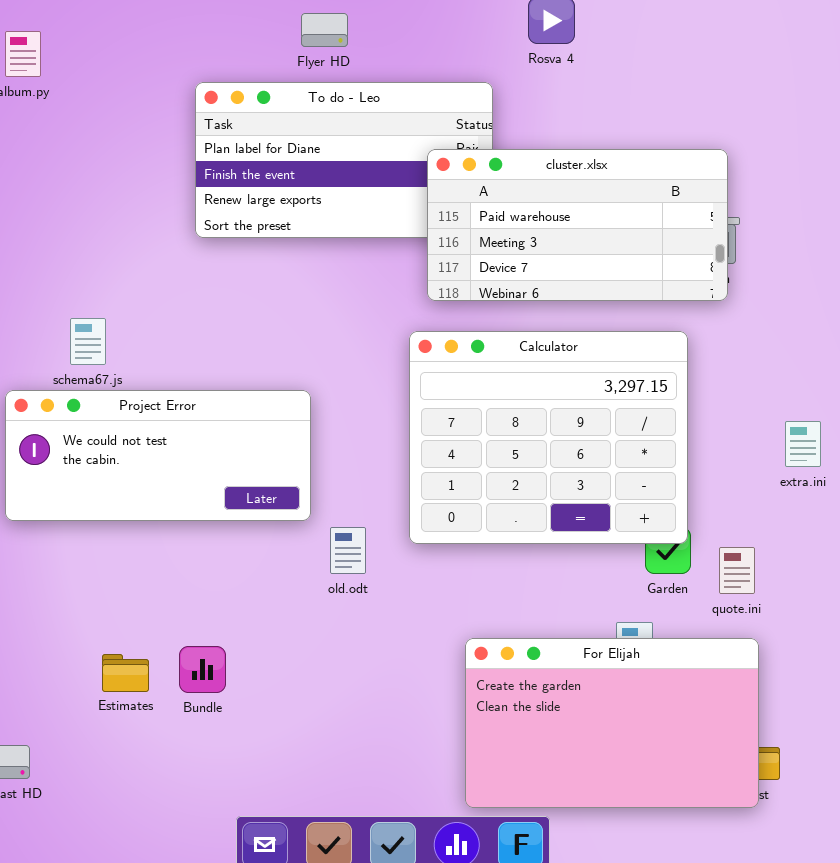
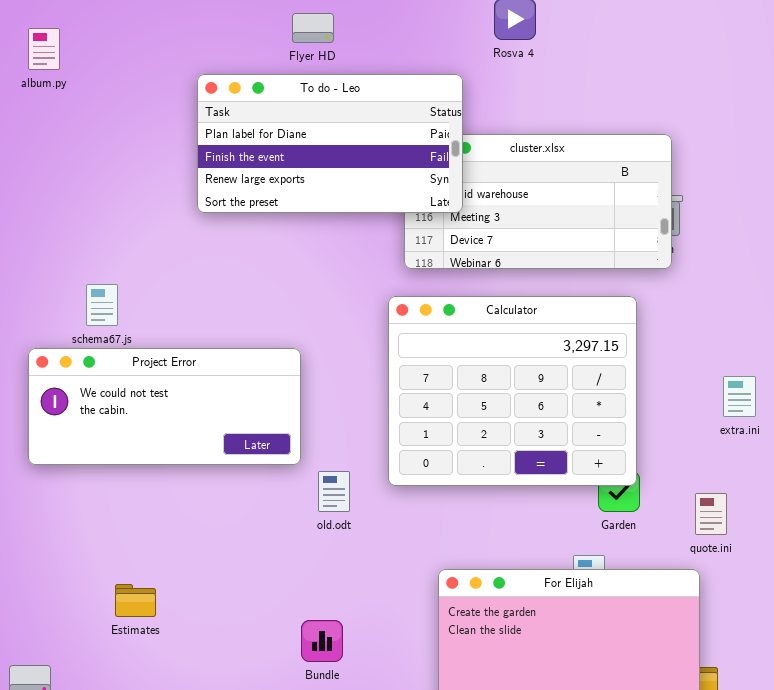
To do - Leo: [195,82,493,238] -> [197,74,463,213], raised
quote.ini: [719,547,755,594] -> [695,493,727,535], moved
Bundle: [179,646,226,693] -> [301,620,343,662], moved

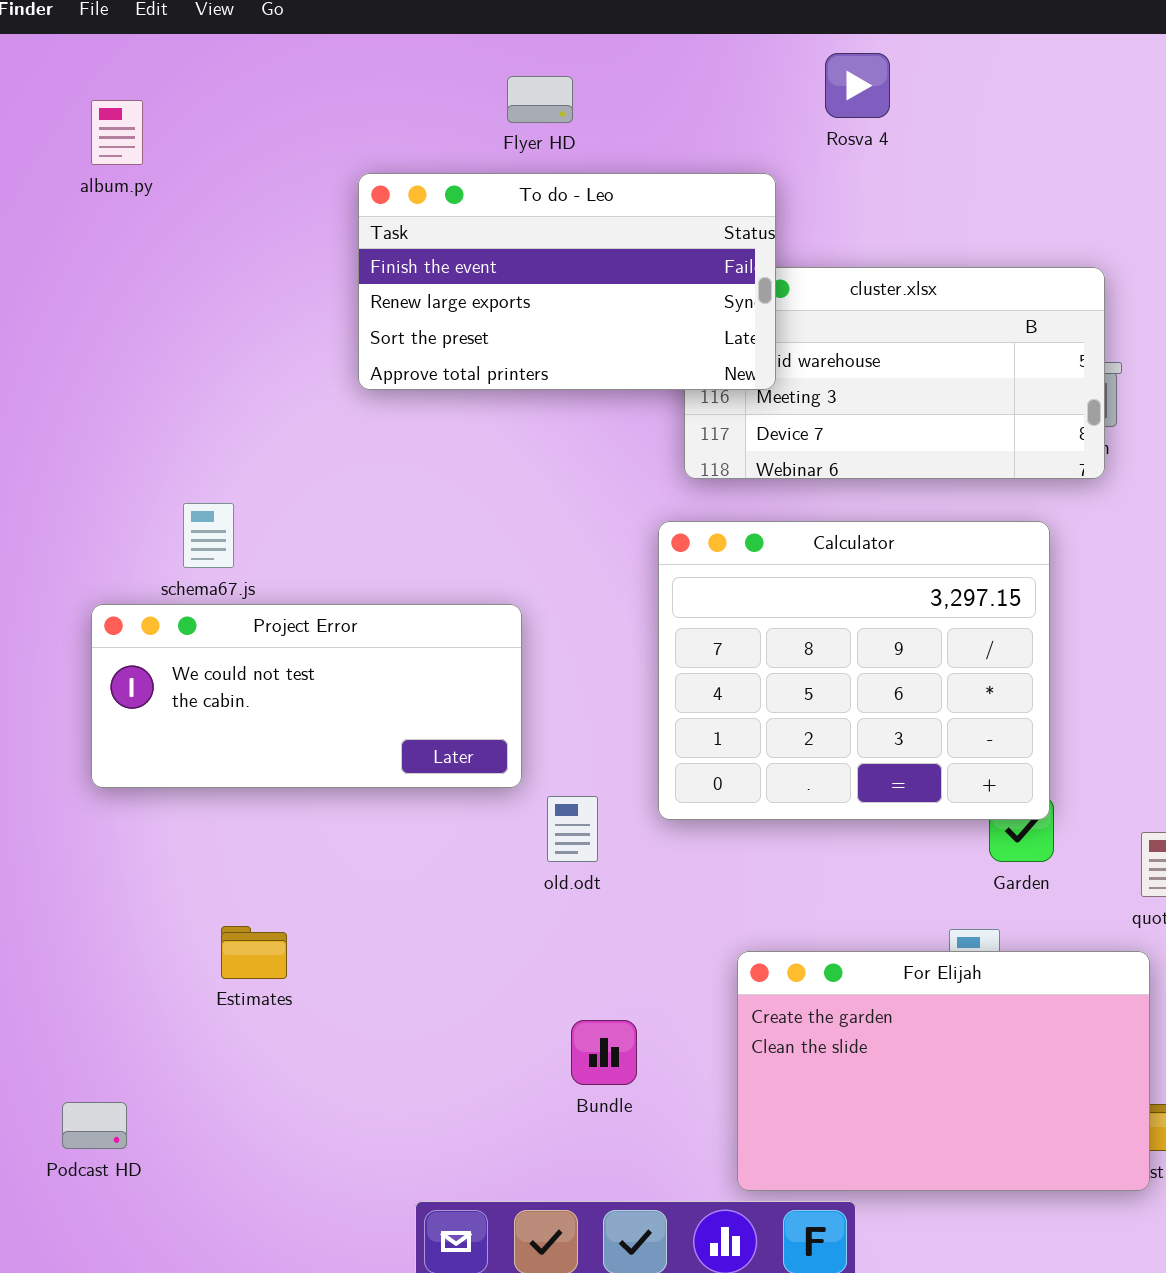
To do - Leo: [197,74,463,213] -> [358,173,776,390], scrolled down 1 row
Estimates: [115,584,156,617] -> [221,926,287,979], moved
Bundle: [301,620,343,662] -> [571,1020,637,1085], moved

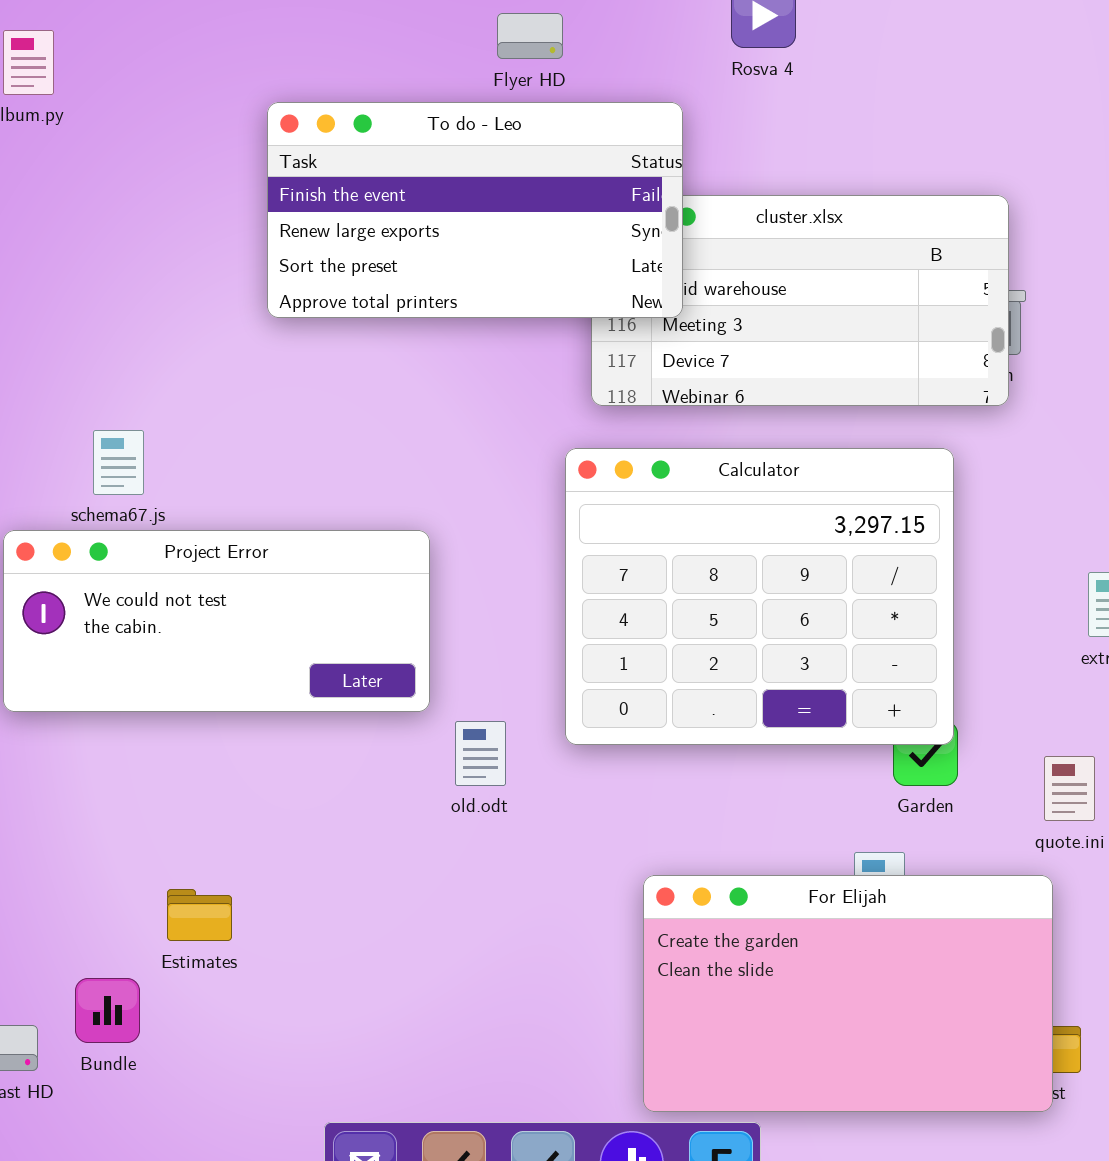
Flyer HD: [507,76,573,123] -> [497,13,563,59], moved
Estimates: [221,926,287,979] -> [167,889,232,941], moved
Bundle: [571,1020,637,1085] -> [75,978,140,1043], moved

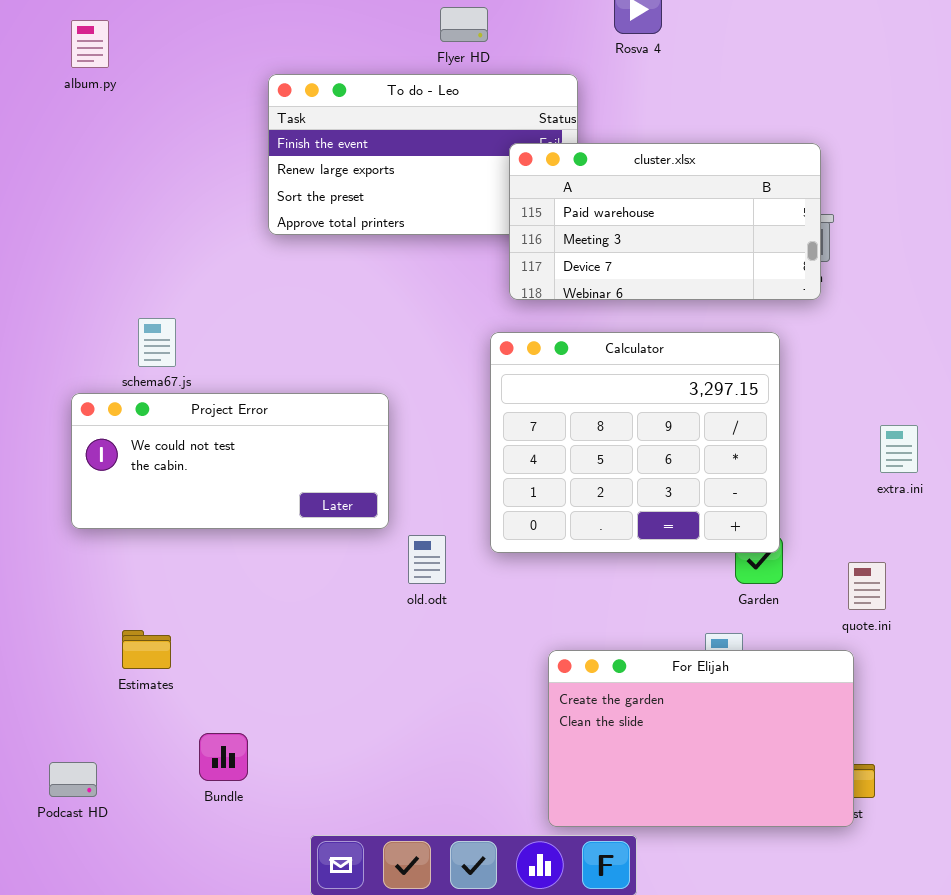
cluster.xlsx: [591,195,1009,406] -> [509,143,821,300], raised
Estimates: [167,889,232,941] -> [122,630,171,669], moved
Bundle: [75,978,140,1043] -> [199,733,248,781], moved

